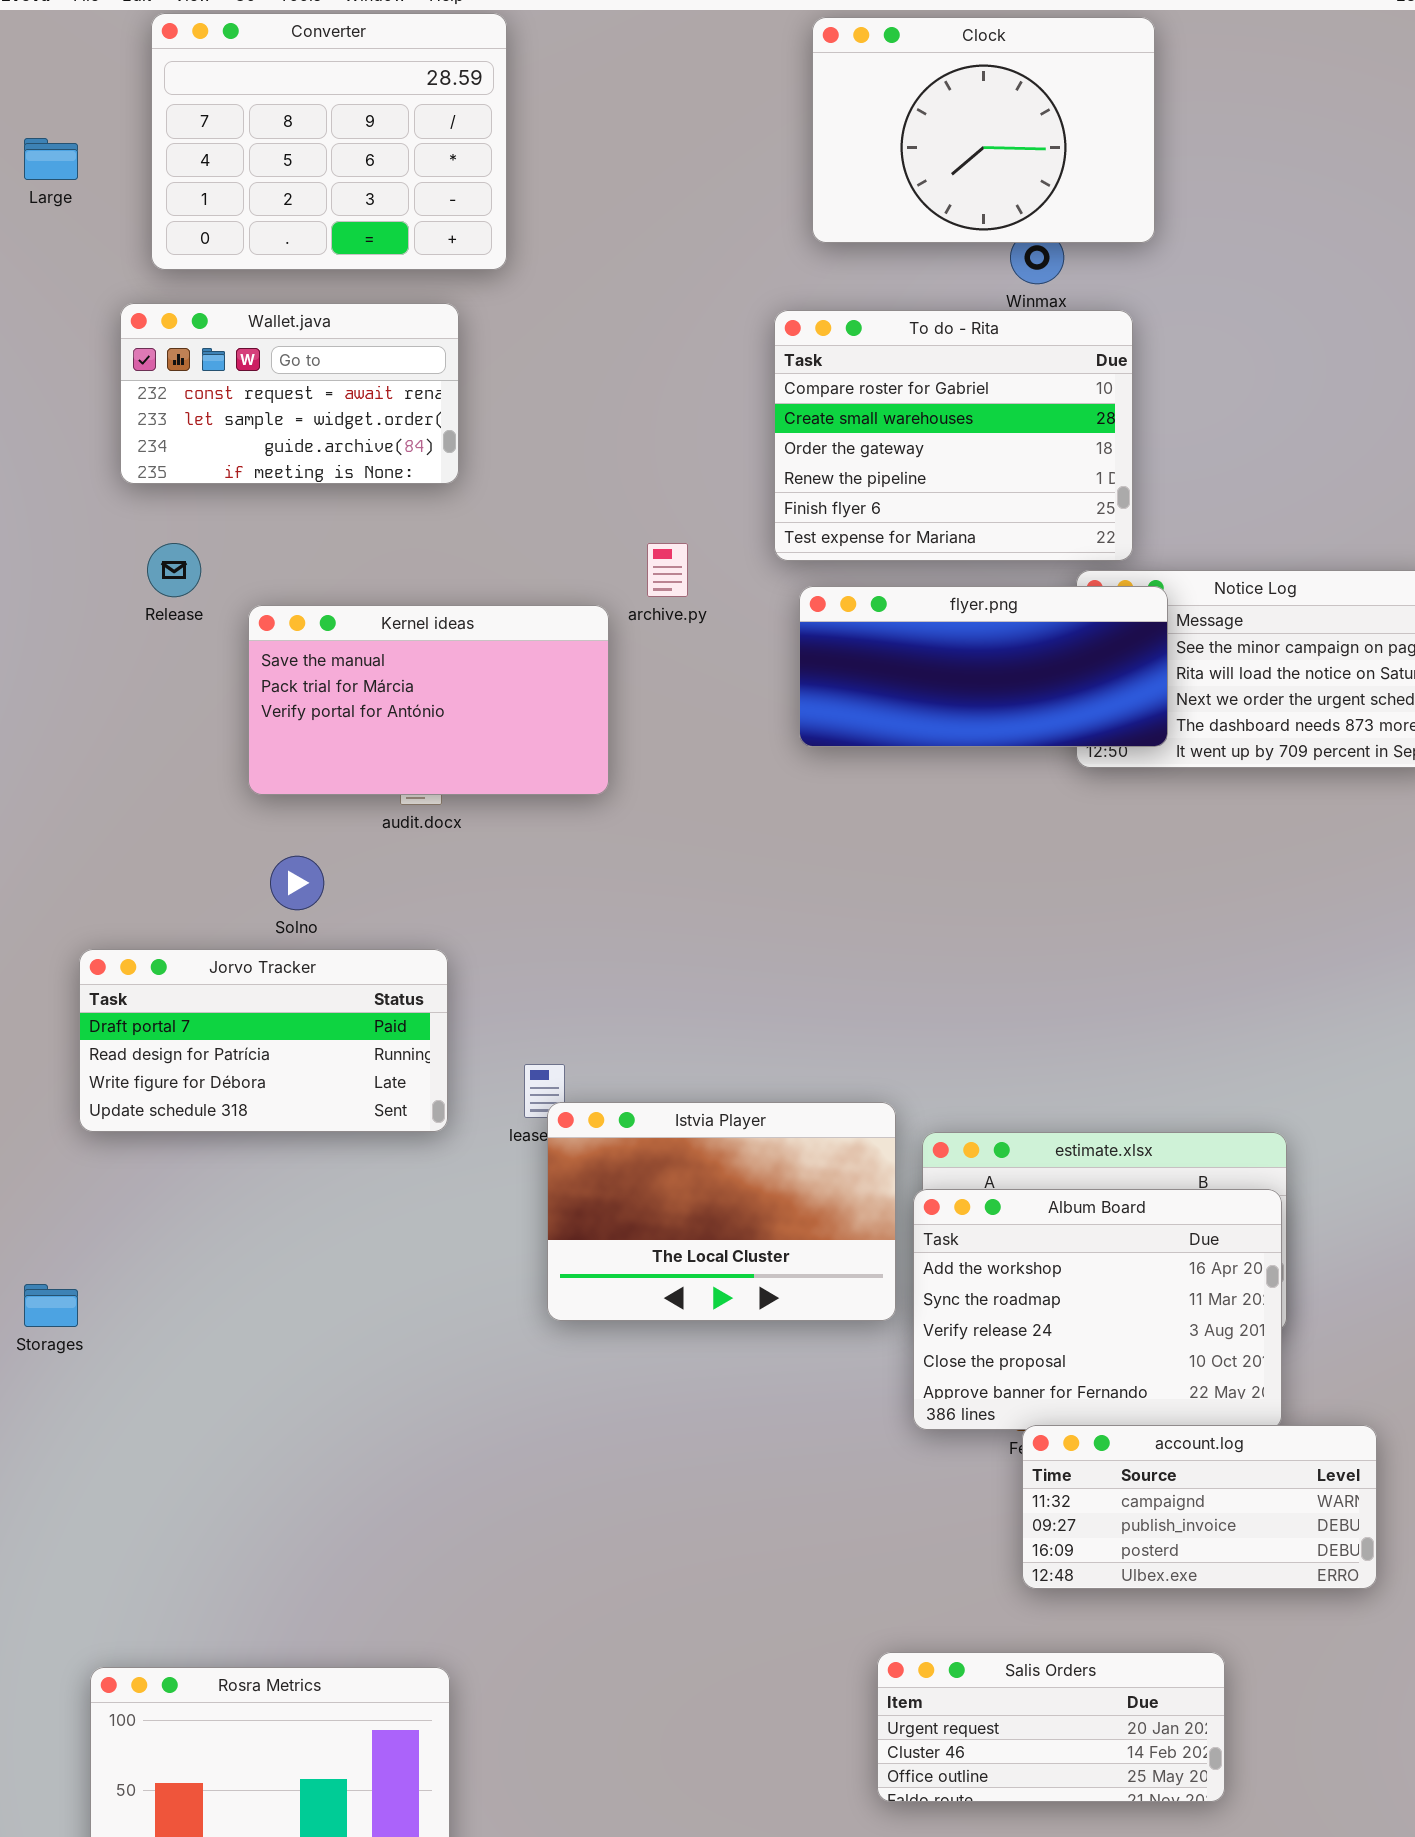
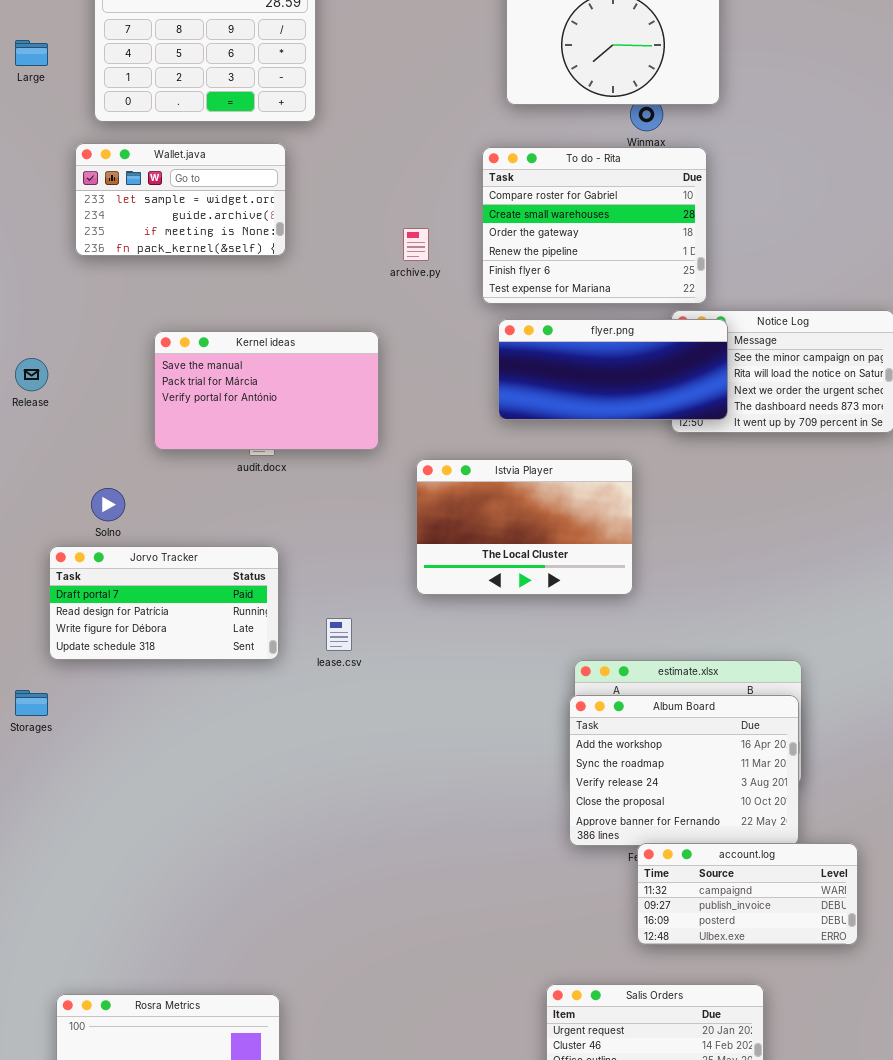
Wallet.java: [120,303,459,484] -> [75,143,286,256], scrolled down 1 row
Release: [147,543,201,597] -> [15,358,48,391], moved
archive.py: [647,543,688,597] -> [403,228,429,261], moved
Solno: [270,856,324,910] -> [91,488,125,521], moved
Istvia Player: [547,1102,896,1321] -> [416,459,633,595], moved
Storages: [24,1284,78,1327] -> [15,690,48,716], moved

